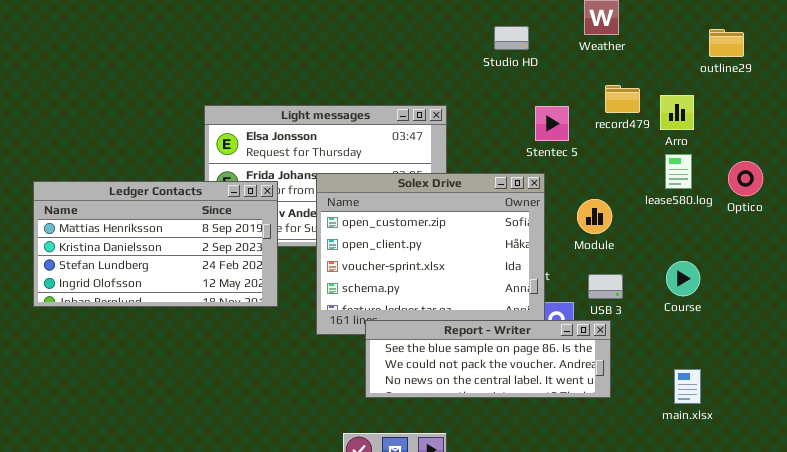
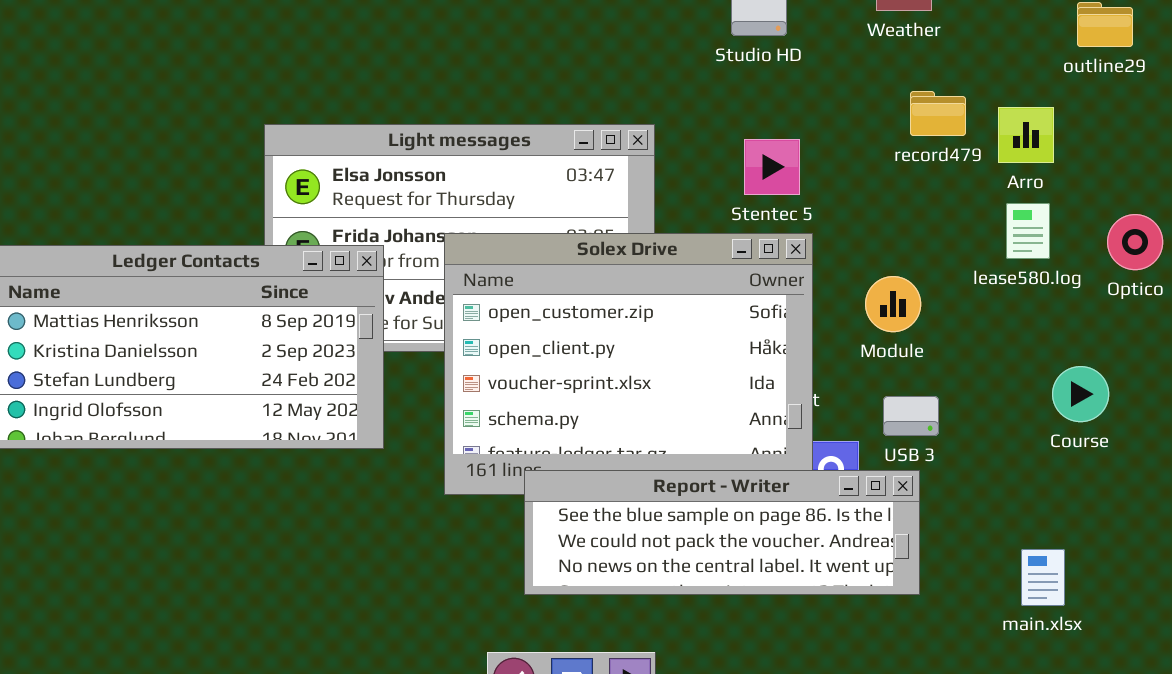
Stentec 5: [535,106,569,141] -> [744,139,800,195], moved
Course: [666,261,700,296] -> [1052,366,1109,422], moved

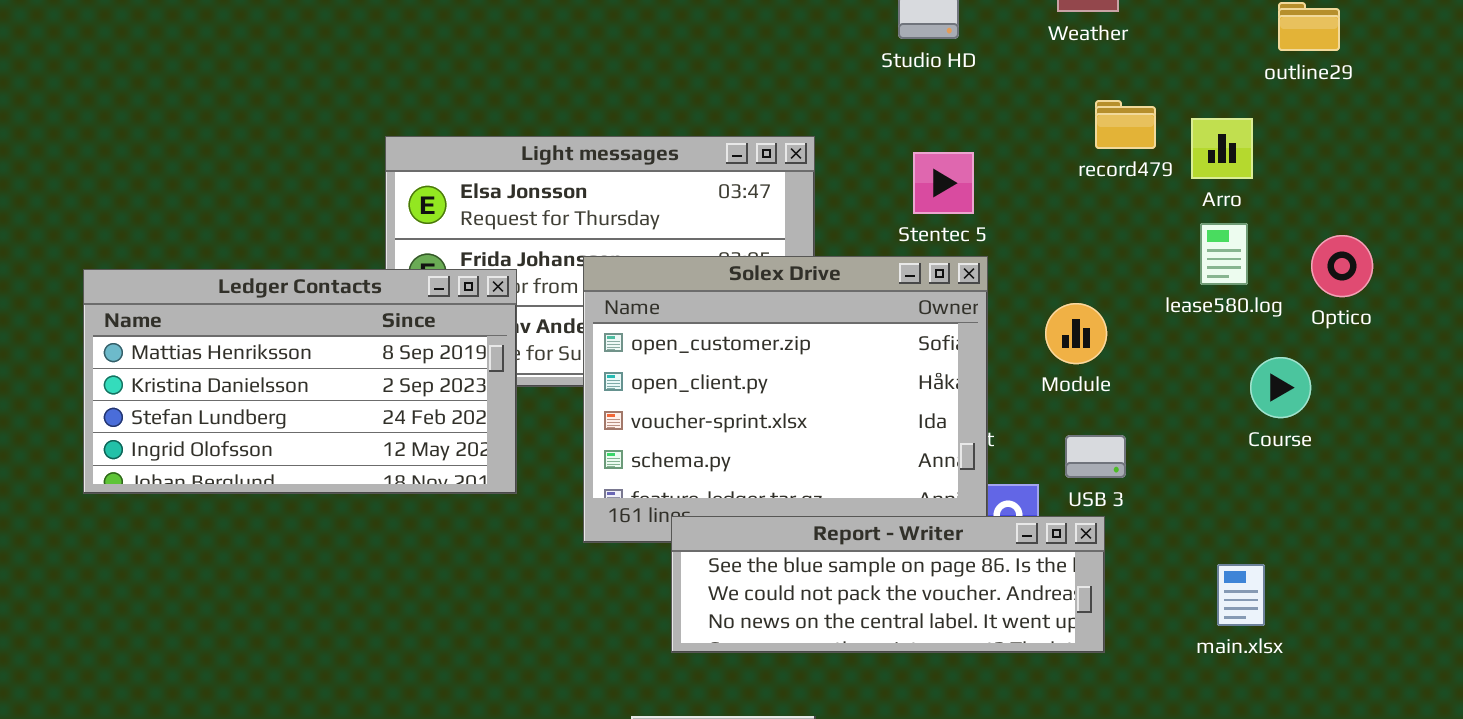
Course: [1052,366,1109,422] -> [1250,357,1311,418], moved
main.xlsx: [1021,549,1065,606] -> [1217,564,1265,626], moved

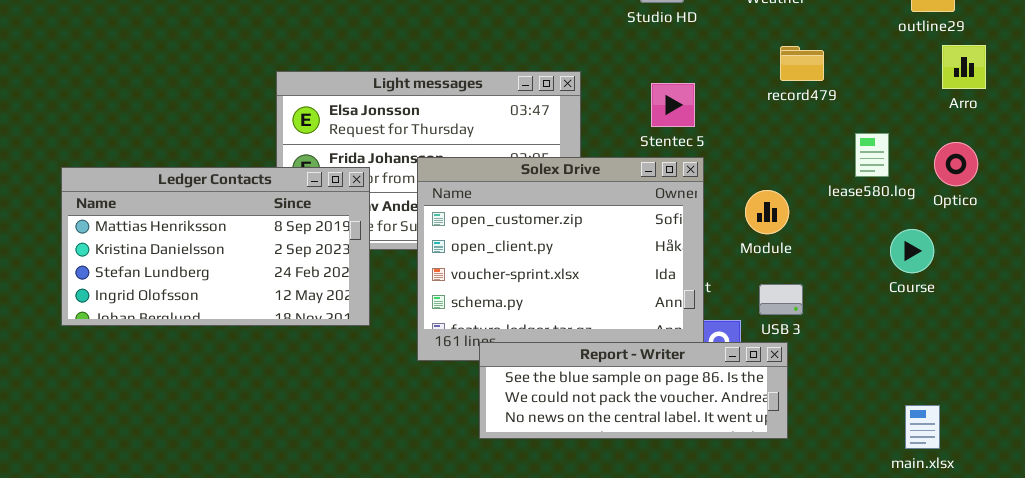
Arro: [1191,118,1253,179] -> [942,45,986,89], moved
main.xlsx: [1217,564,1265,626] -> [905,405,940,449], moved

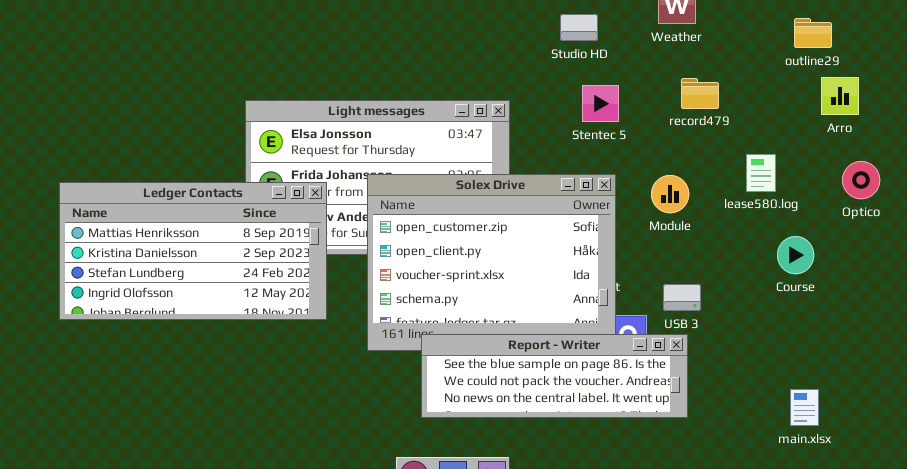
Stentec 5: [651,83,695,127] -> [582,85,619,122], moved
Optico: [934,142,978,186] -> [842,161,880,199], moved
Module: [745,190,789,234] -> [651,175,689,213], moved

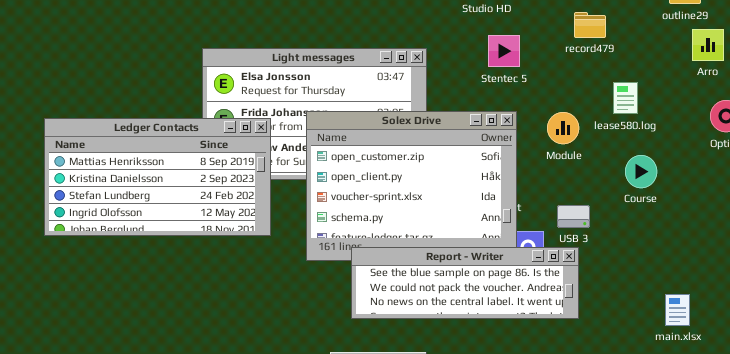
record479: [681,78,719,109] -> [574,12,606,38], moved
lease580.log: [746,154,776,192] -> [613,82,638,114], moved
Course: [777,236,814,274] -> [625,155,657,188], moved

